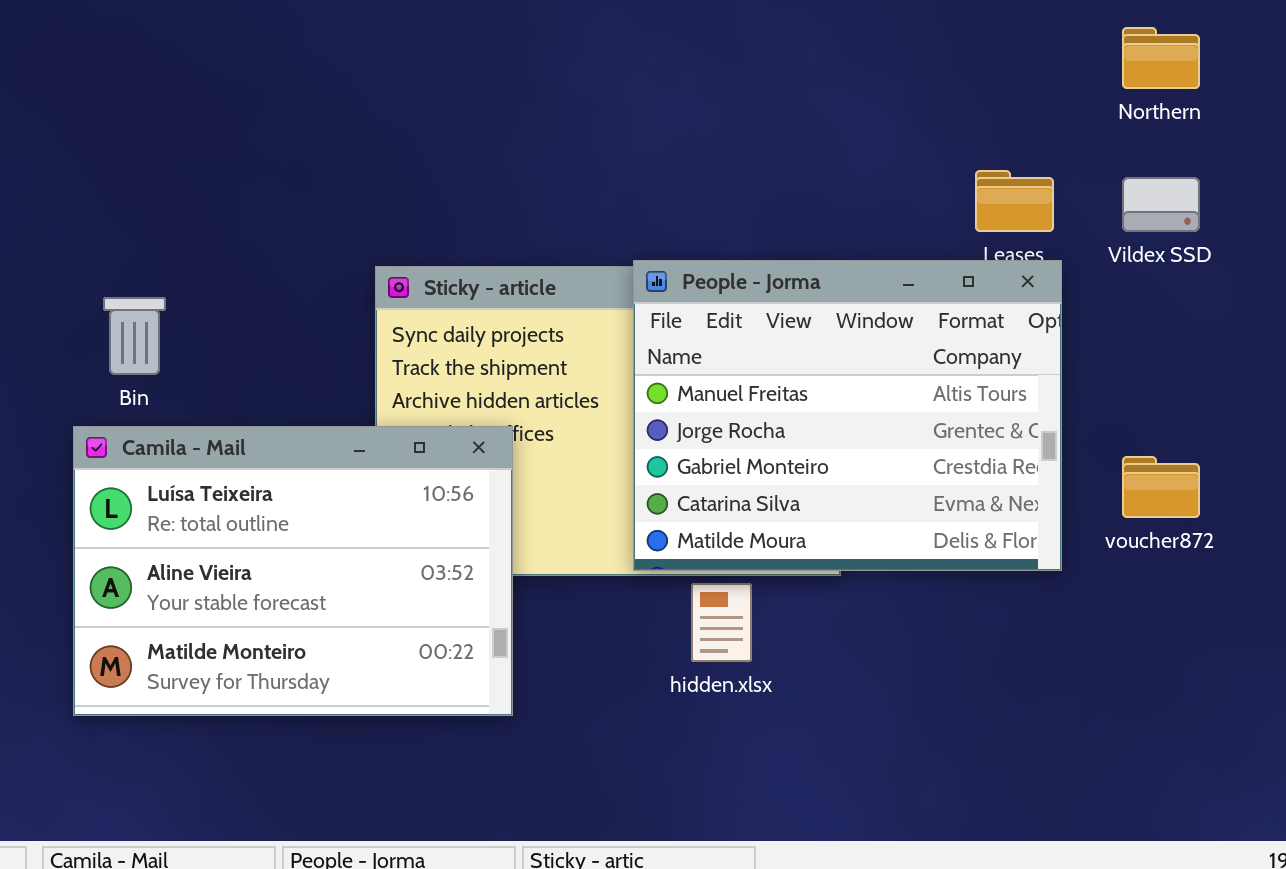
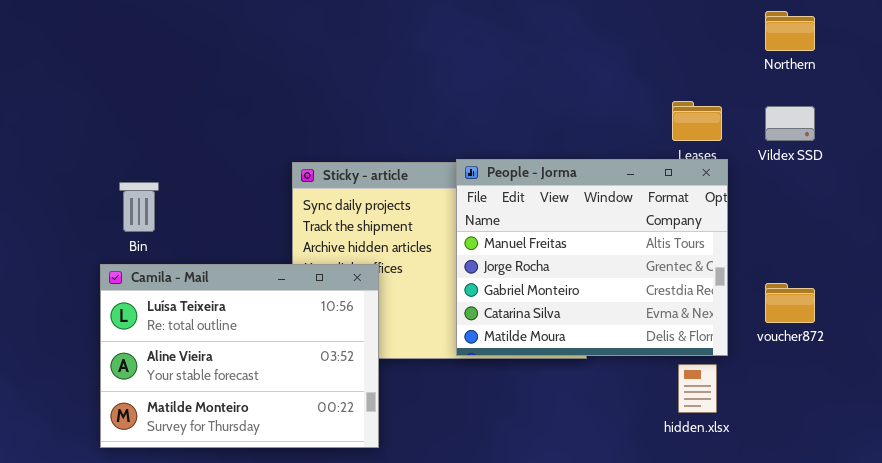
hidden.xlsx: [691,583,752,662] -> [678,364,717,413], moved

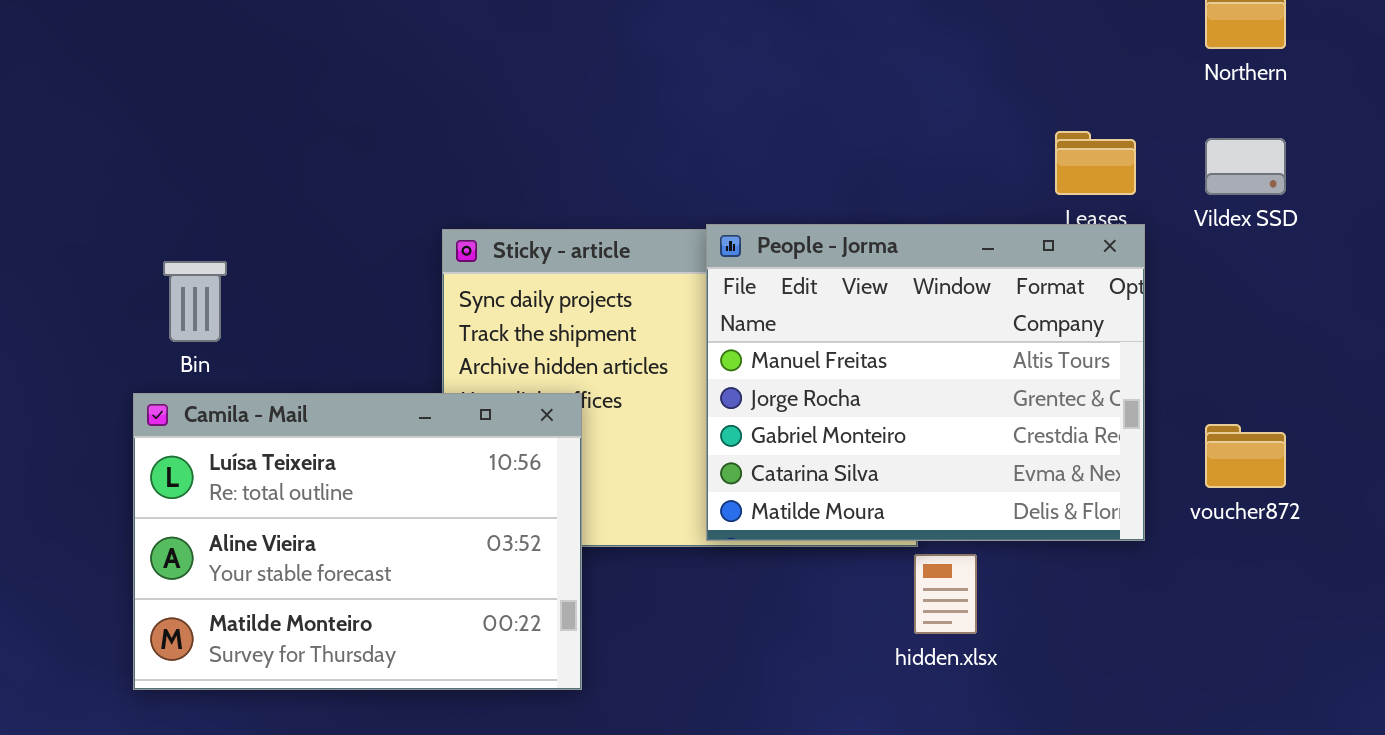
hidden.xlsx: [678,364,717,413] -> [914,554,977,634], moved

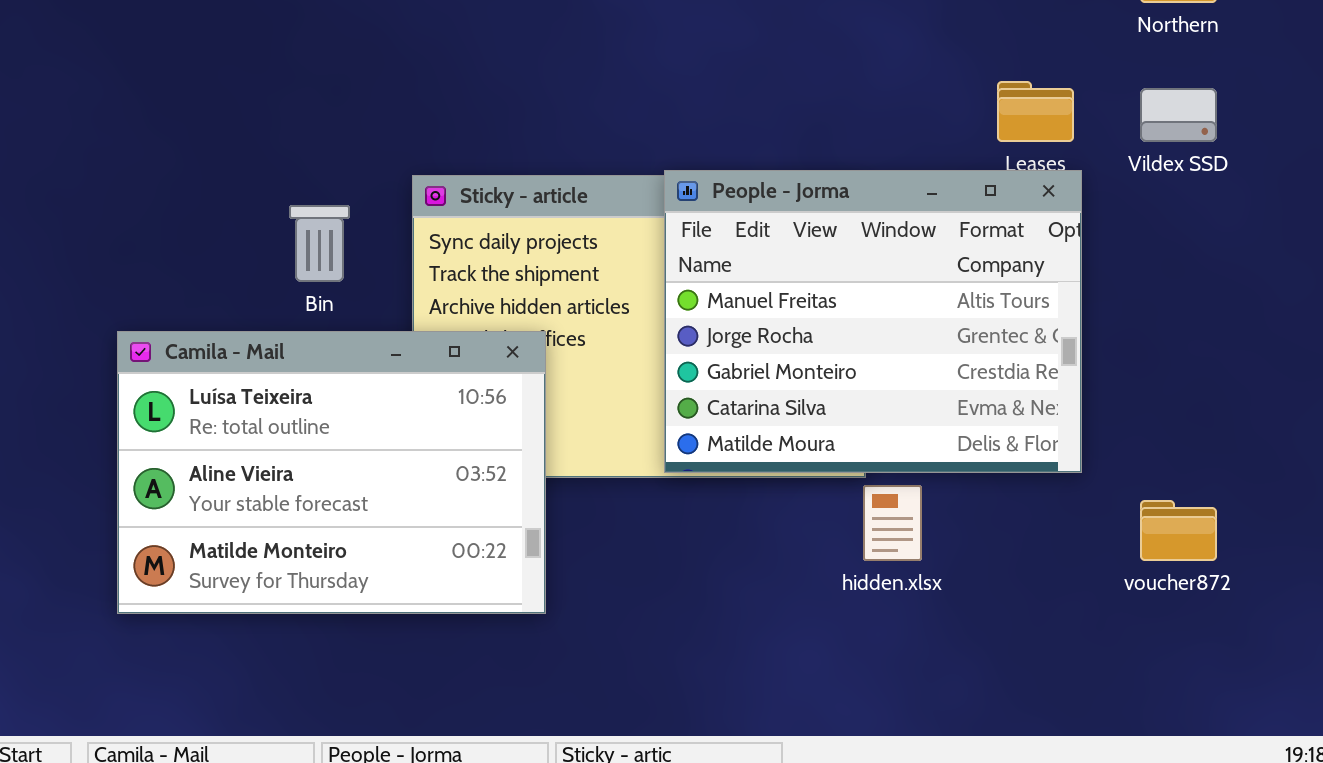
Bin: [163,261,227,342] -> [289,205,350,282], moved
voucher872: [1205,424,1286,488] -> [1140,500,1217,561], moved

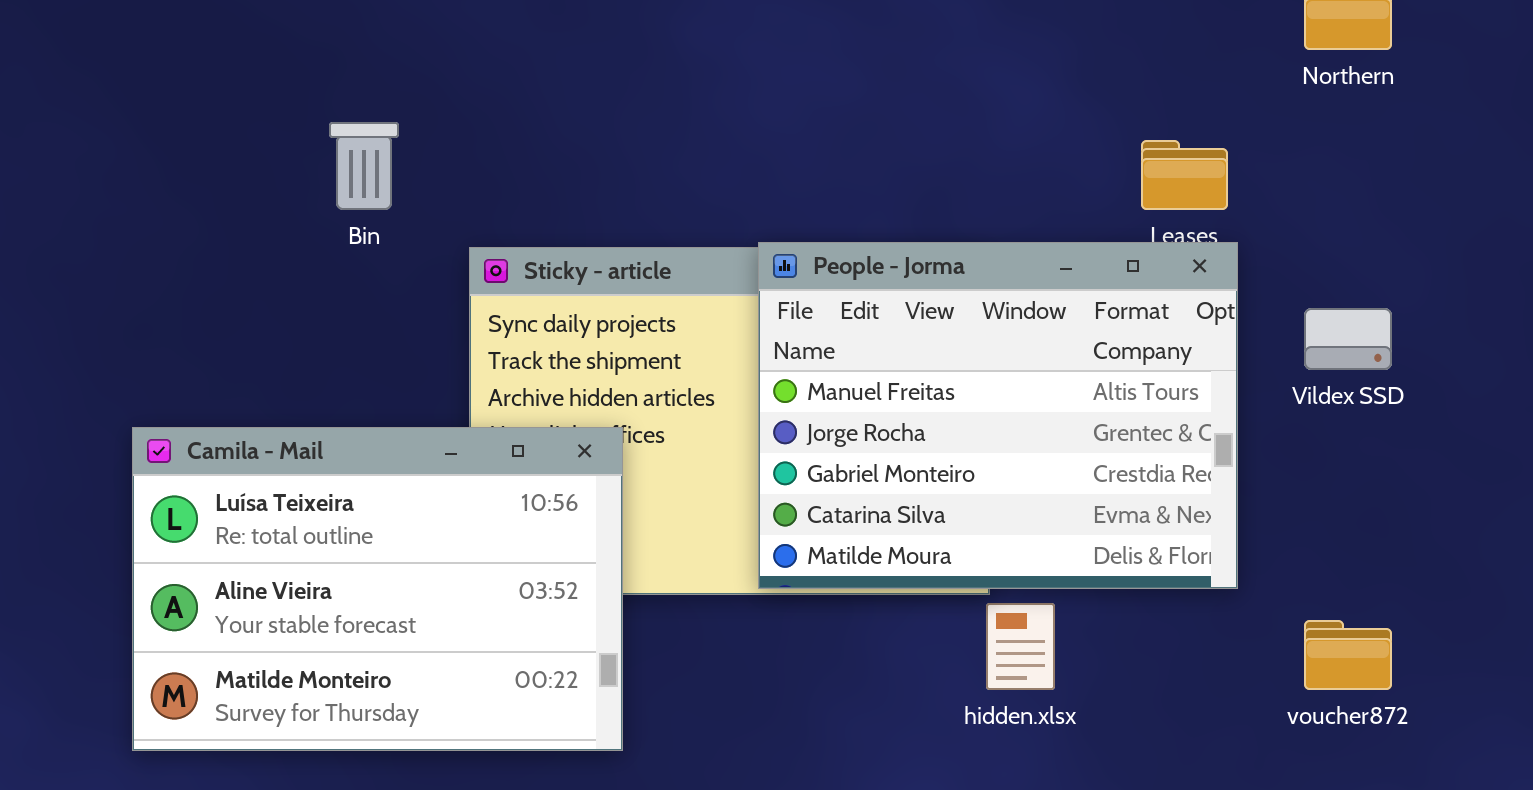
Vildex SSD: [1140,88,1217,142] -> [1304,308,1392,370], moved
Bin: [289,205,350,282] -> [329,122,399,210], moved

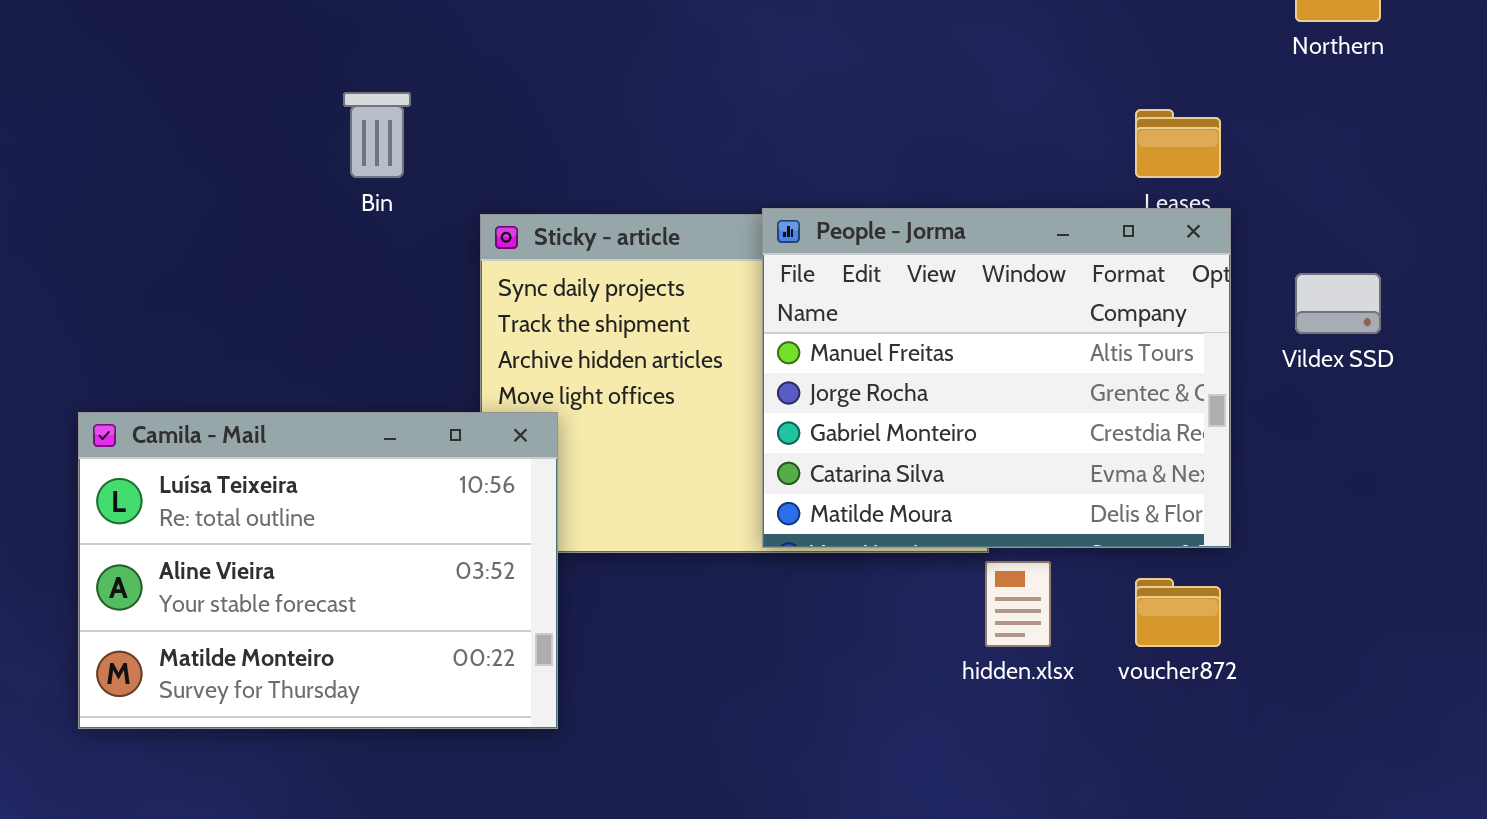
Camila - Mail: [132,427,623,751] -> [78,412,558,729], moved
voucher872: [1304,620,1392,690] -> [1135,578,1221,647], moved

